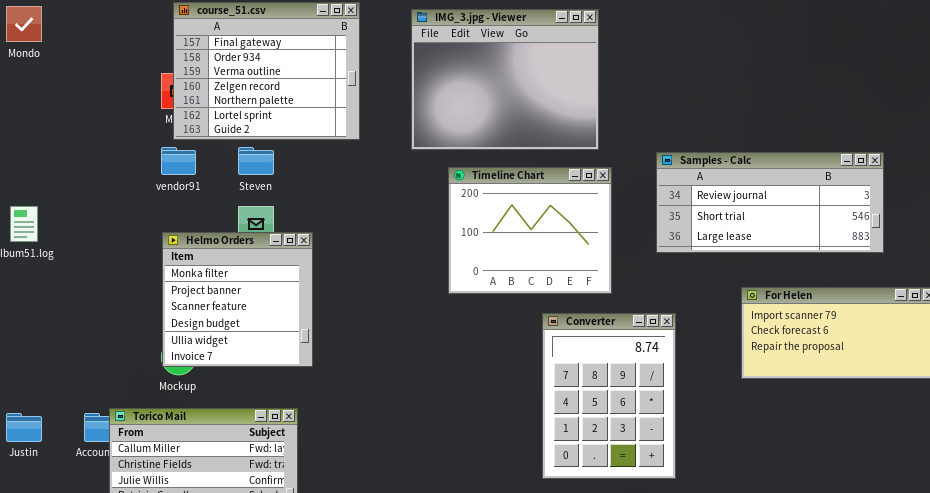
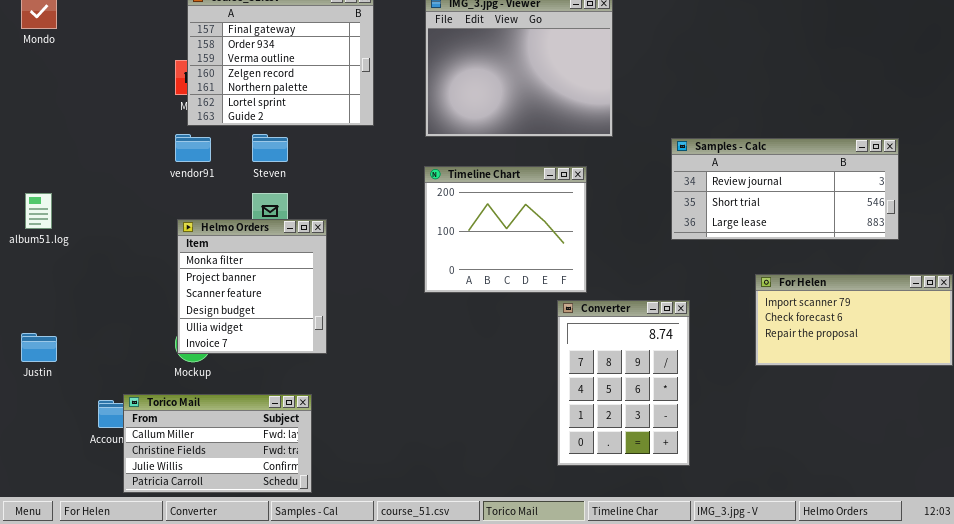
Timeline Chart: [448,167,612,294] -> [424,166,587,293], moved
Justin: [6,413,42,442] -> [21,333,57,362], moved

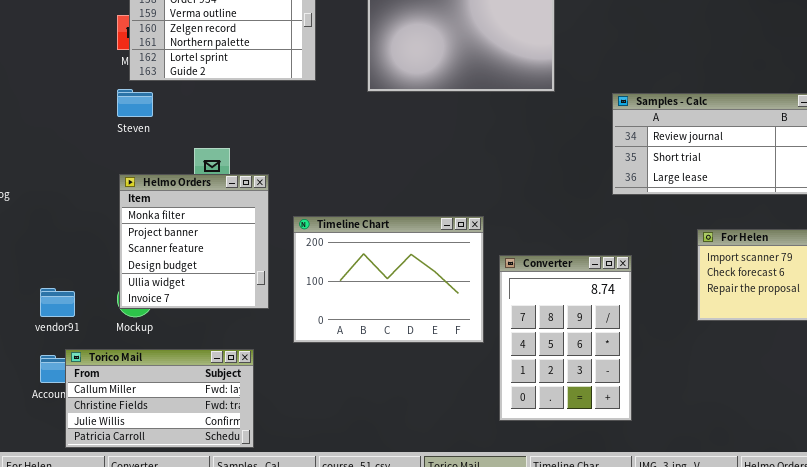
vendor91: [175,134,211,162] -> [40,288,75,317], moved
Steven: [252,134,288,162] -> [117,89,153,117], moved
Timeline Chart: [424,166,587,293] -> [293,216,484,343], moved, resized

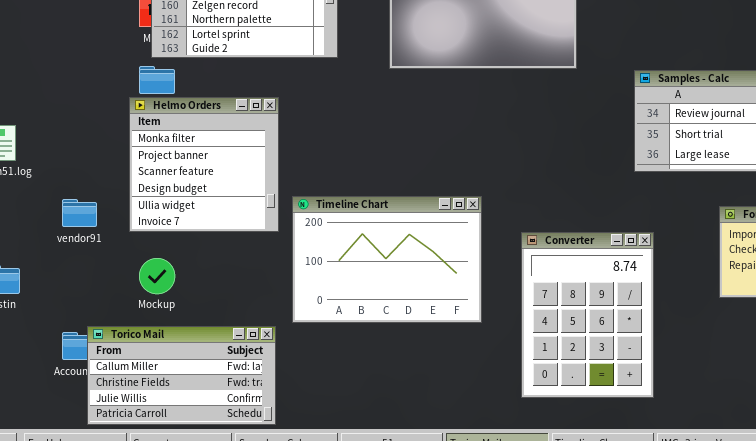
Helmo Orders: [119,174,269,309] -> [129,97,279,232], moved
Timeline Chart: [293,216,484,343] -> [292,196,482,323], moved
vendor91: [40,288,75,317] -> [62,199,97,227], moved

